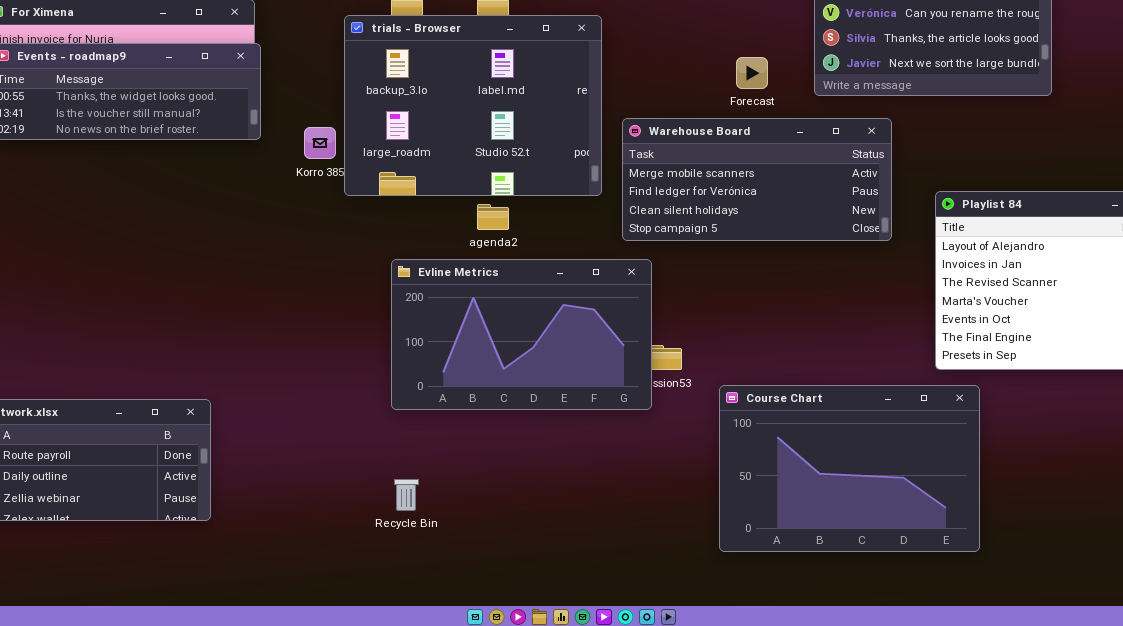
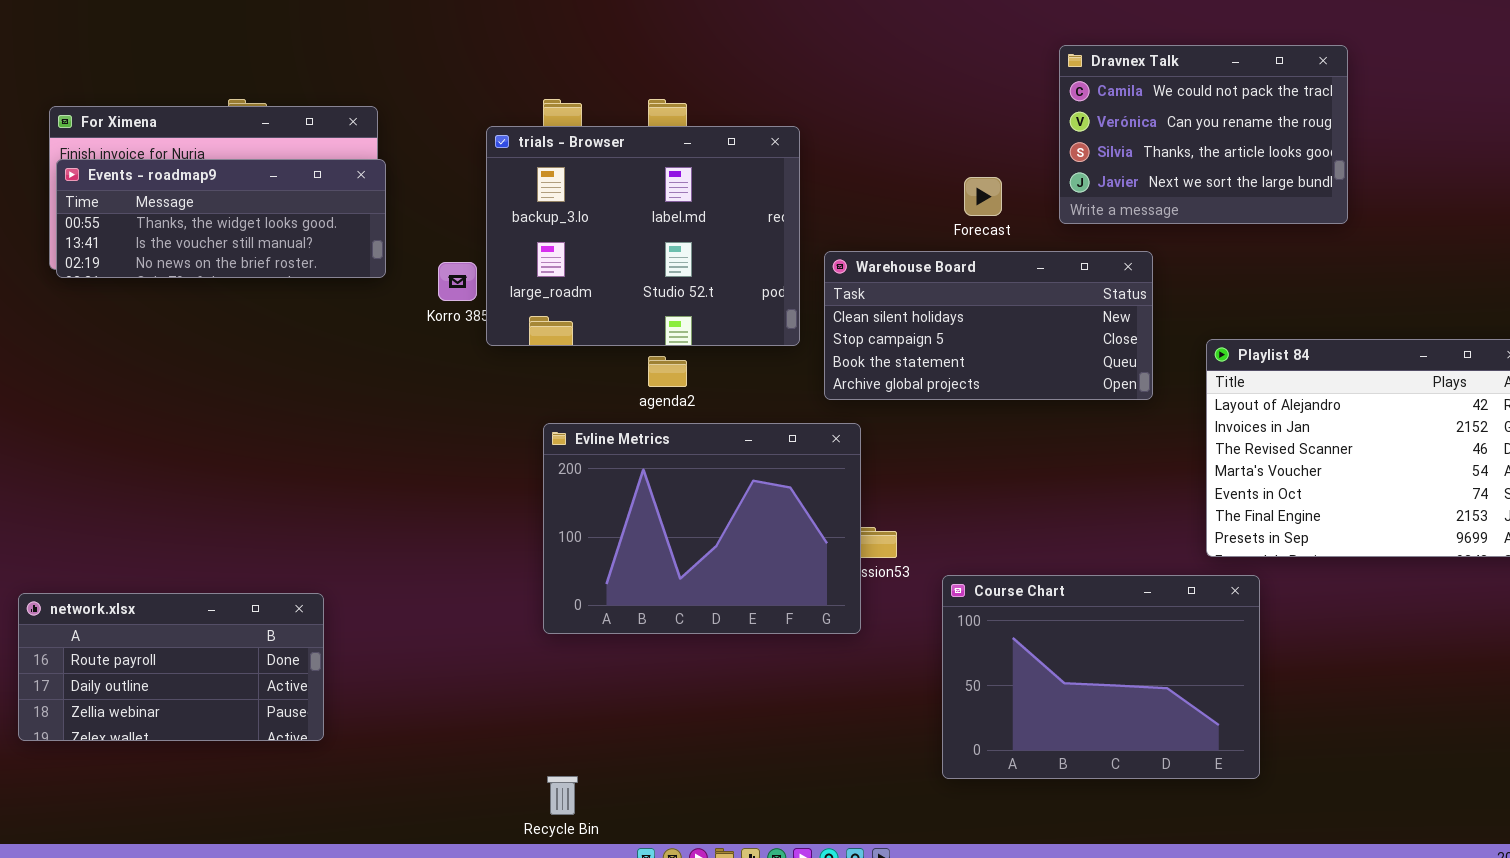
Warehouse Board: [622,118,892,241] -> [824,251,1153,400], scrolled down 2 rows
Evline Metrics: [391,259,652,410] -> [543,423,861,634], resized
Recycle Bin: [394,479,419,511] -> [547,776,578,815], moved

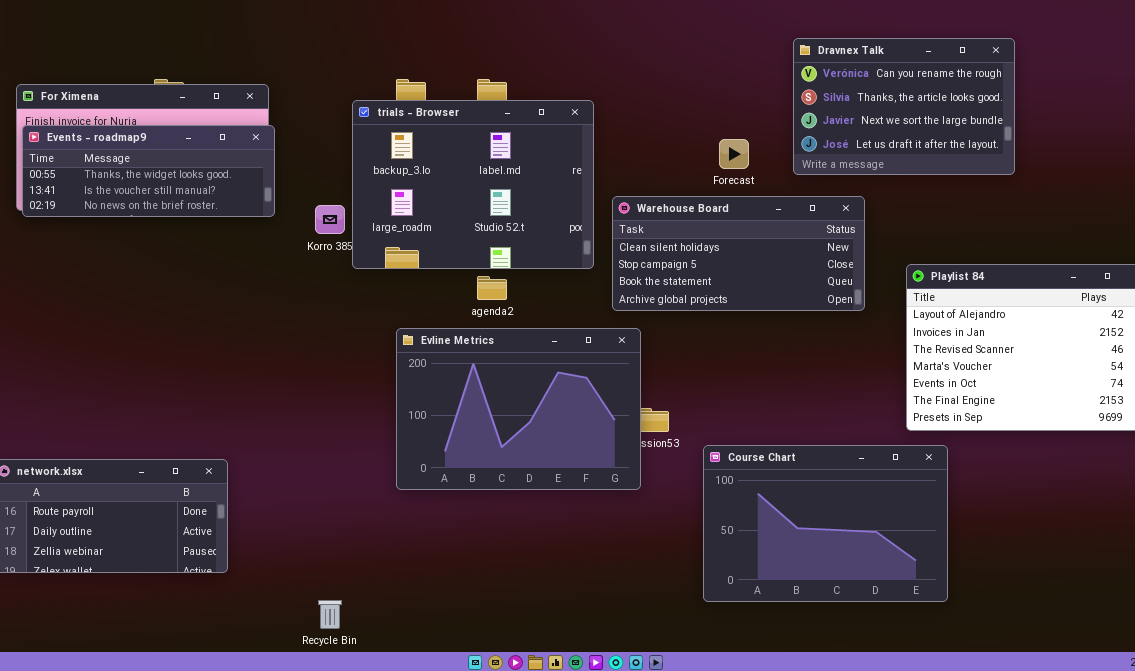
Dravnex Talk: [1059,45,1348,224] -> [793,38,1015,175], scrolled down 1 row
Recycle Bin: [547,776,578,815] -> [318,600,342,629], moved

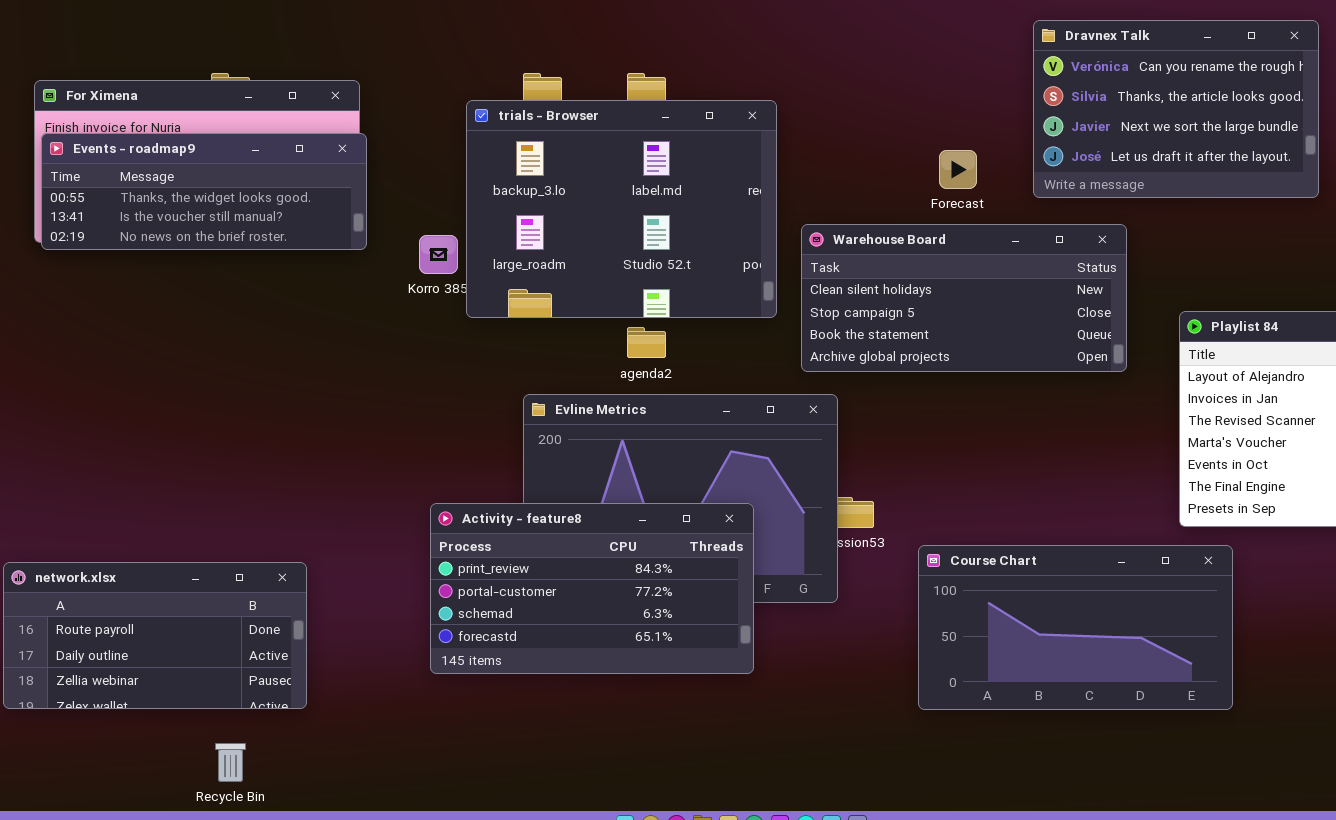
Activity - feature8: none -> [430,503,754,674], opened
Course Chart: [703,445,948,602] -> [918,545,1233,710], resized
Recycle Bin: [318,600,342,629] -> [215,743,246,782], moved

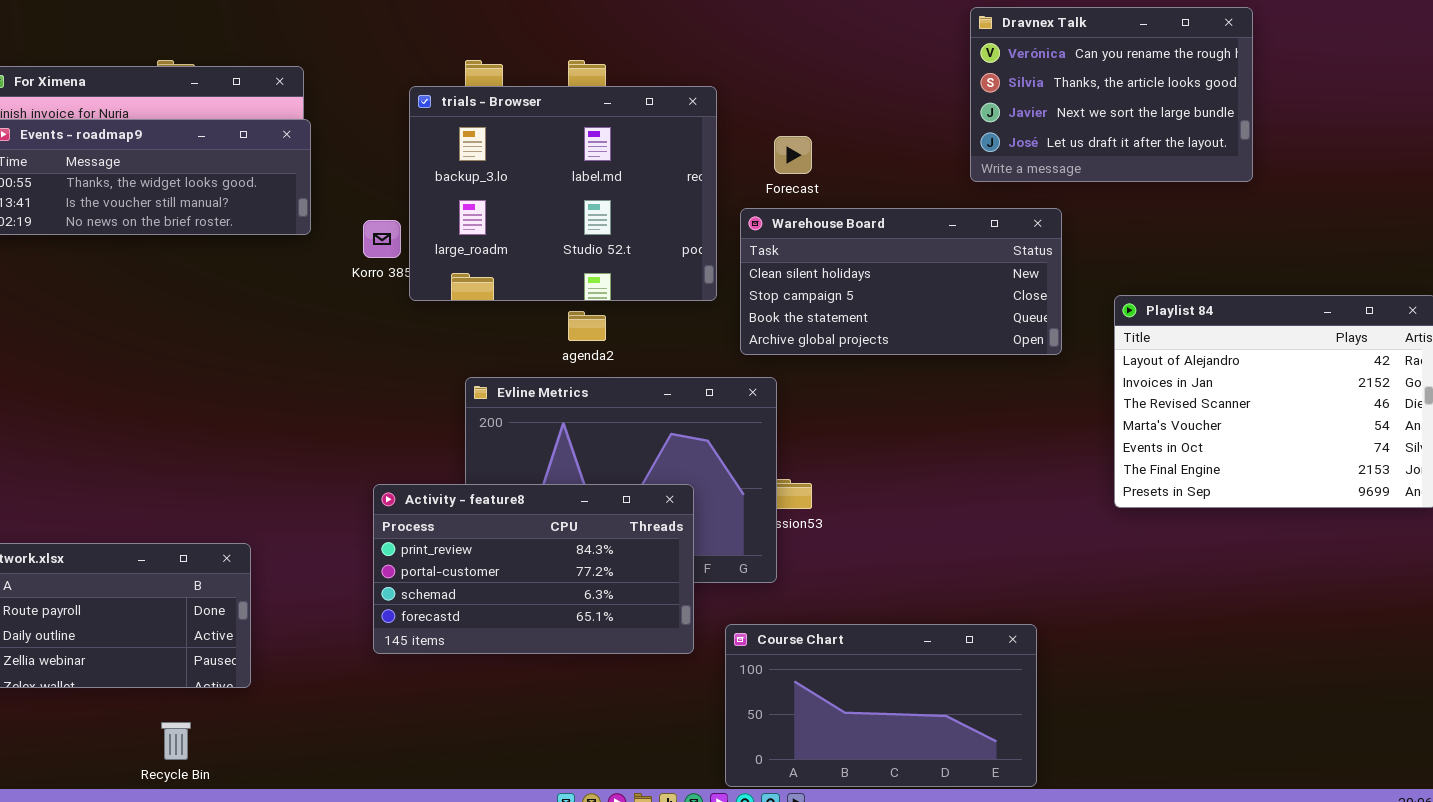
Forecast: [939,150,977,189] -> [774,136,812,174], moved
Course Chart: [918,545,1233,710] -> [725,624,1037,787], moved

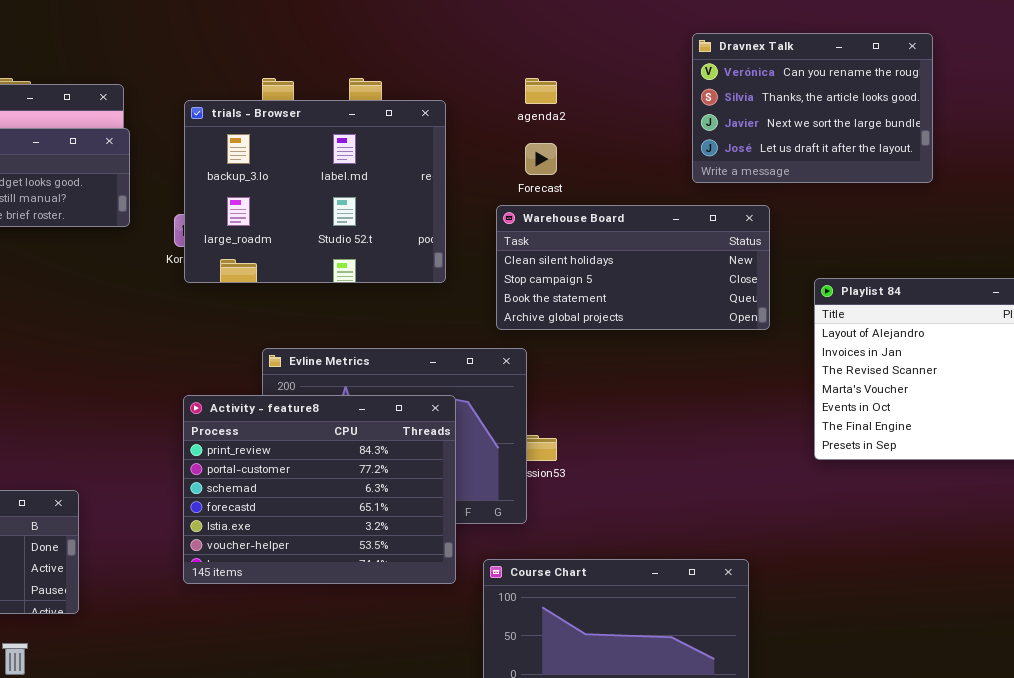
trials - Browser: [409,86,717,301] -> [184,100,446,283], moved
agenda2: [568,311,606,341] -> [525,78,557,104], moved
Activity - feature8: [373,484,694,654] -> [183,395,456,584], resized

